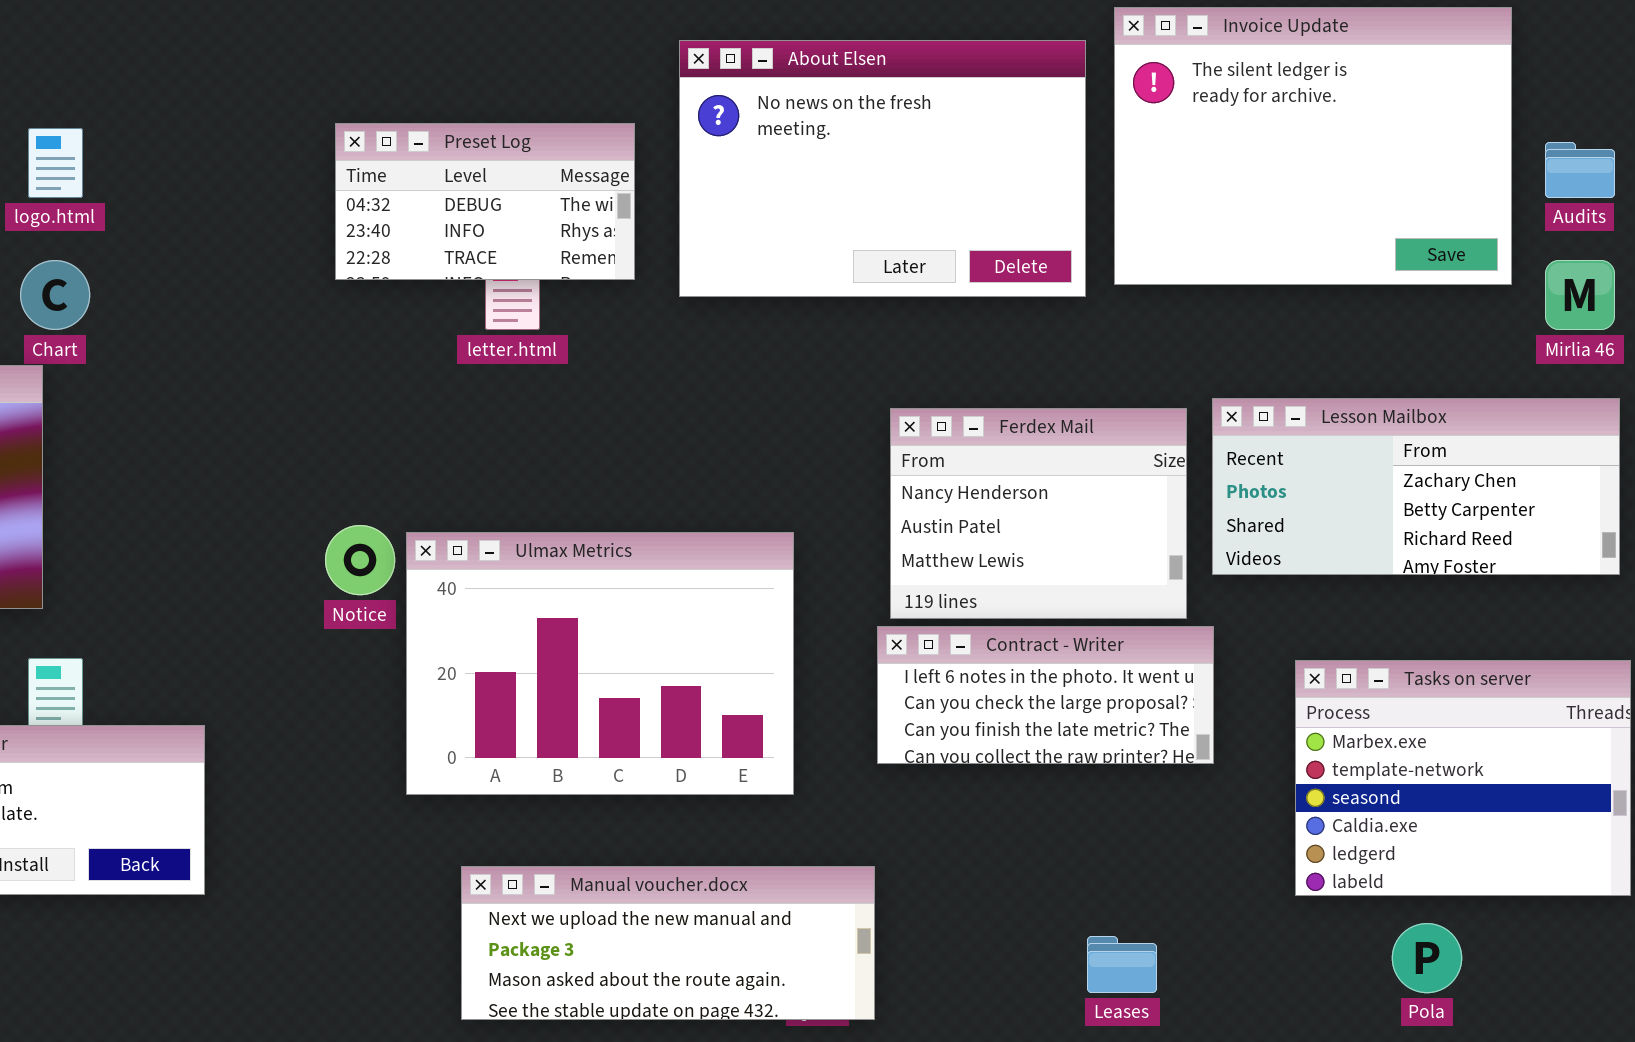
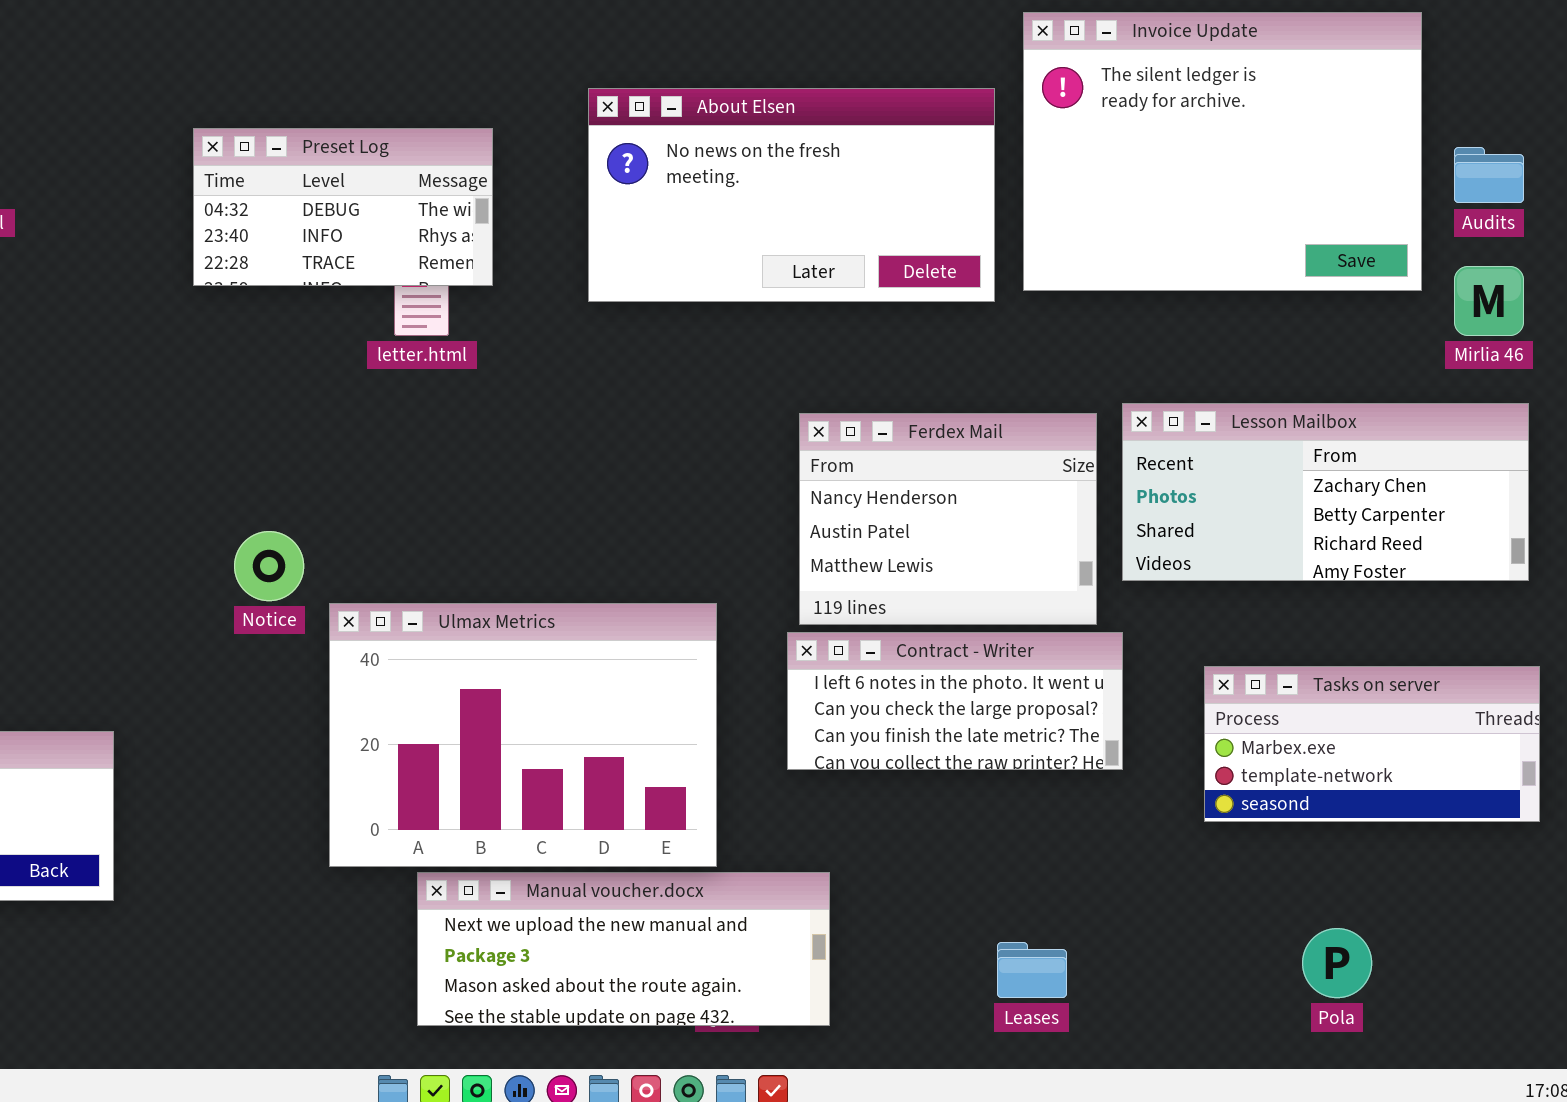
About Elsen: [679,40,1086,297] -> [588,88,995,302], resized
Preset Log: [335,123,635,280] -> [193,128,493,286], moved
Ulmax Metrics: [406,532,794,795] -> [329,603,717,867], moved
Tasks on server: [1295,660,1631,896] -> [1204,666,1540,822], resized
Manual voucher.docx: [461,866,875,1020] -> [417,872,830,1026], moved

